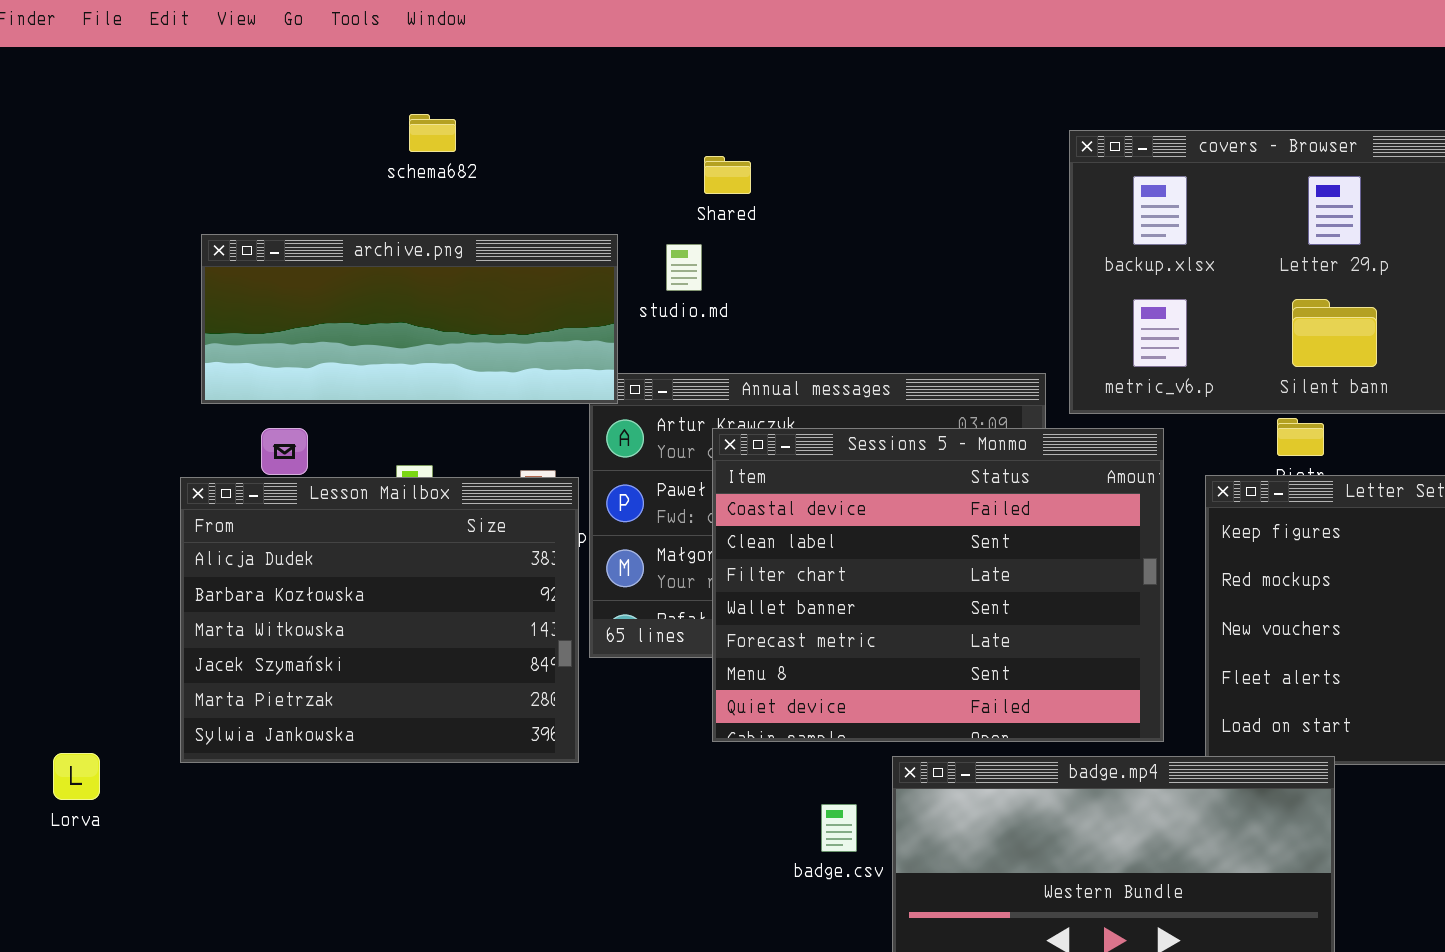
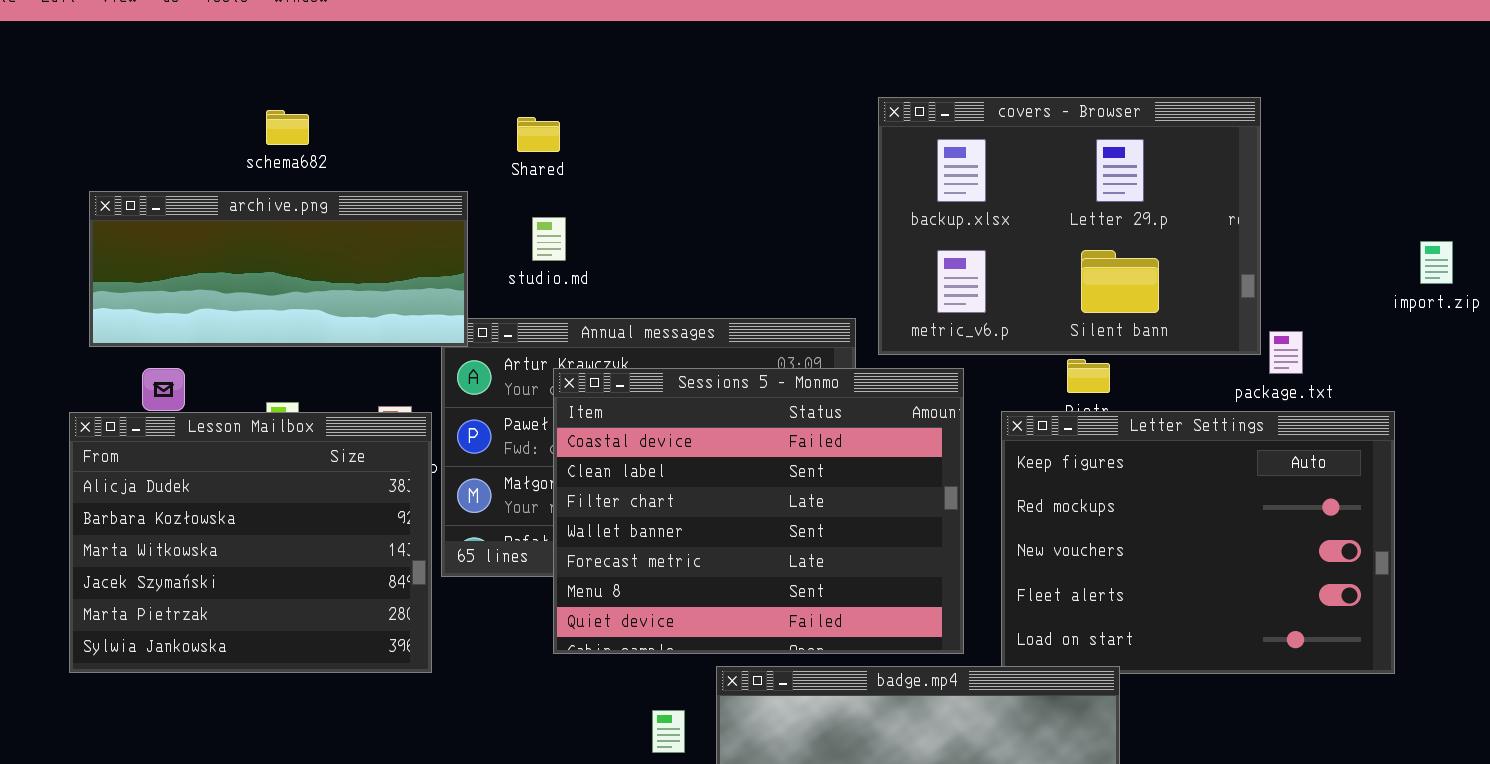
schema682: [409,114,456,152] -> [266,110,309,145], moved
Shared: [704,156,751,194] -> [517,117,560,152], moved
studio.md: [666,244,702,291] -> [532,217,566,261], moved

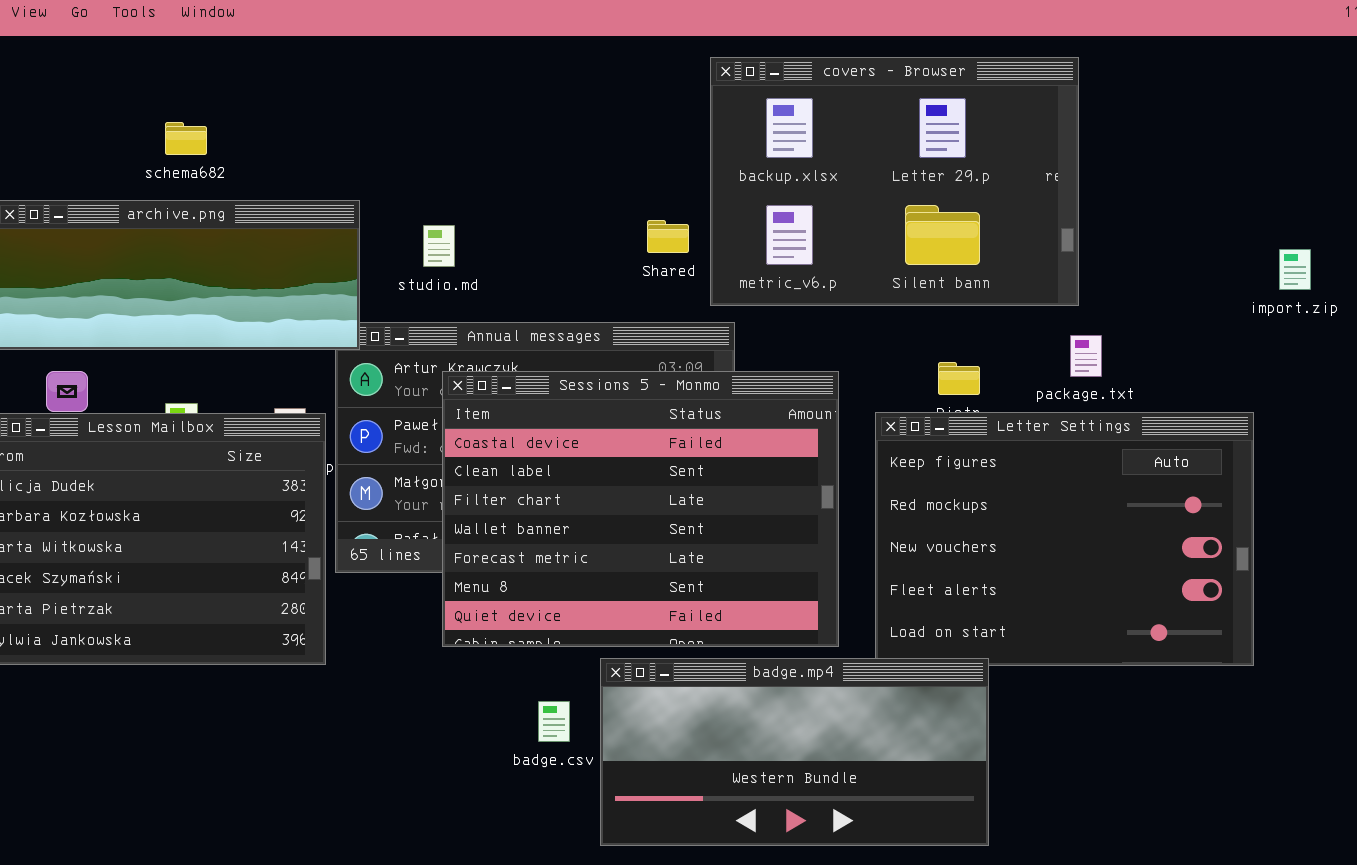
covers - Browser: [878,97,1261,355] -> [710,57,1079,306], moved
Shared: [517,117,560,152] -> [647,220,689,253], moved
package.txt: [1269,331,1303,374] -> [1070,335,1102,377], moved

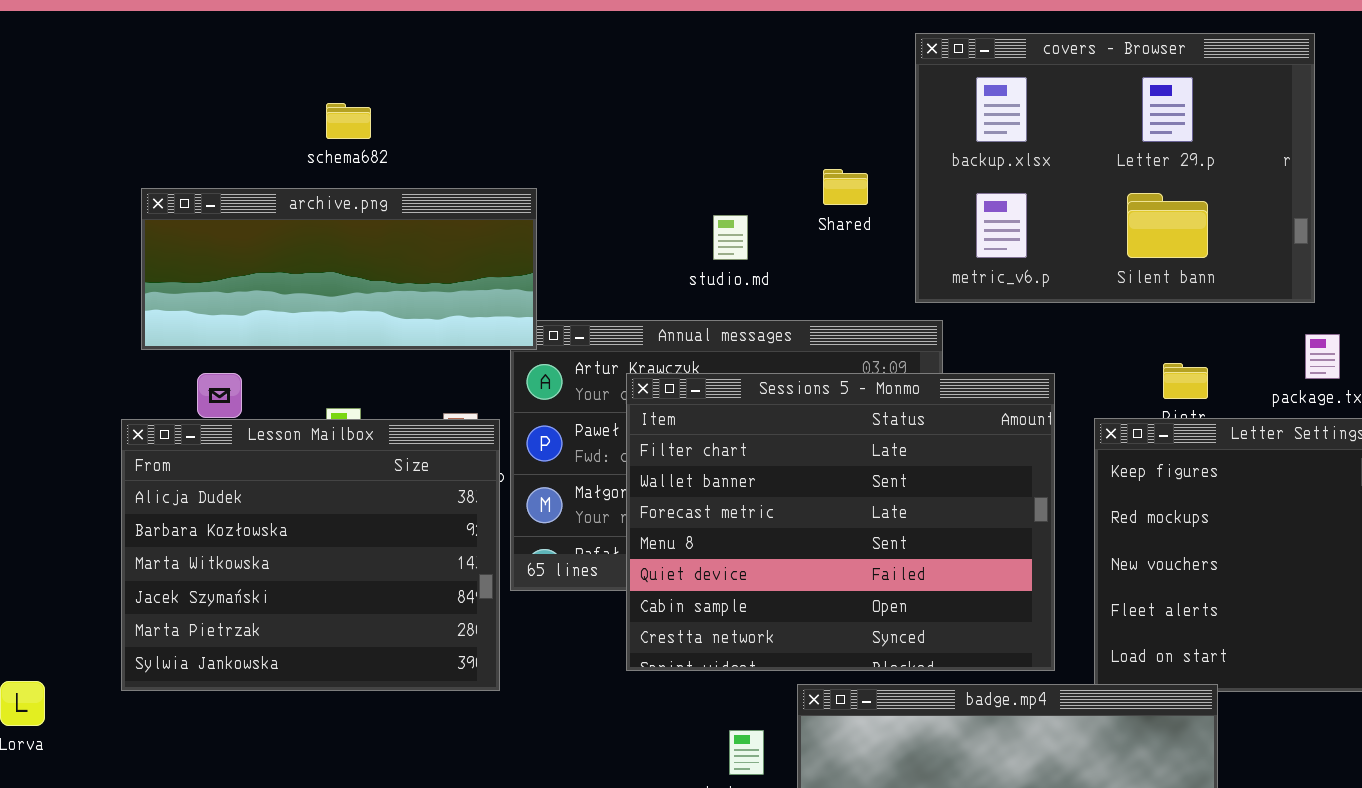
Shared: [647,220,689,253] -> [823,169,868,205], moved
studio.md: [423,225,455,267] -> [713,215,748,260], moved
Sessions 5 - Monmo: [442,371,839,647] -> [626,373,1055,671], scrolled down 2 rows

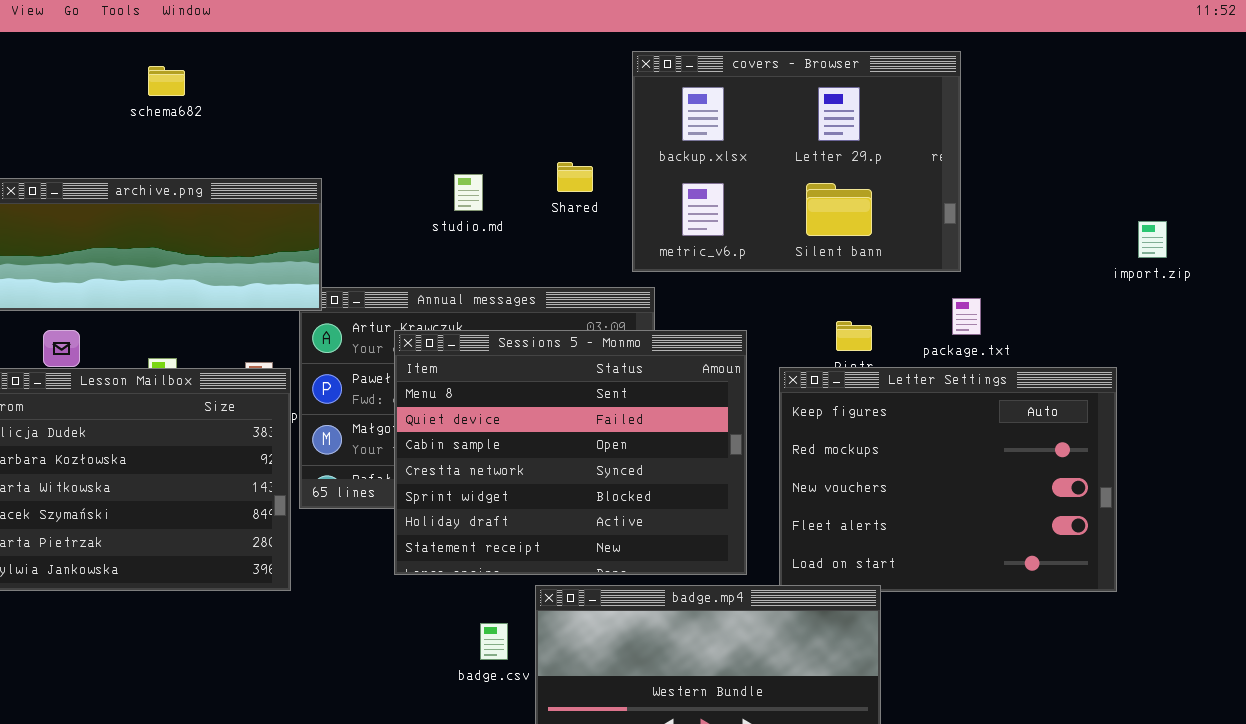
schema682: [326,103,371,139] -> [148,66,185,96], moved
studio.md: [713,215,748,260] -> [454,174,483,211], moved
Sessions 5 - Monmo: [626,373,1055,671] -> [394,330,747,575], scrolled down 3 rows

